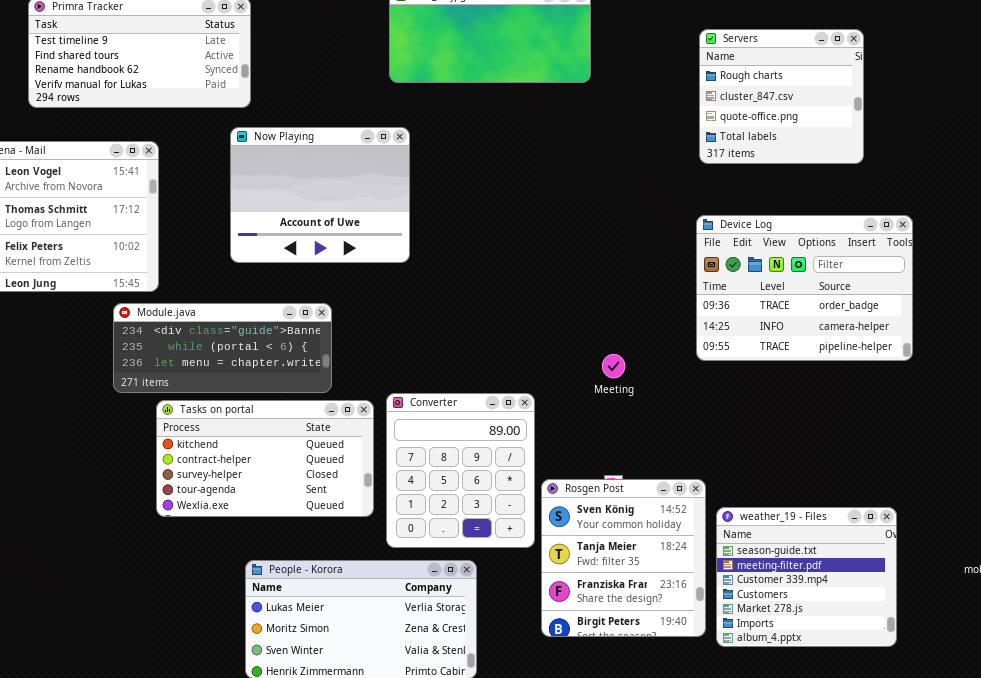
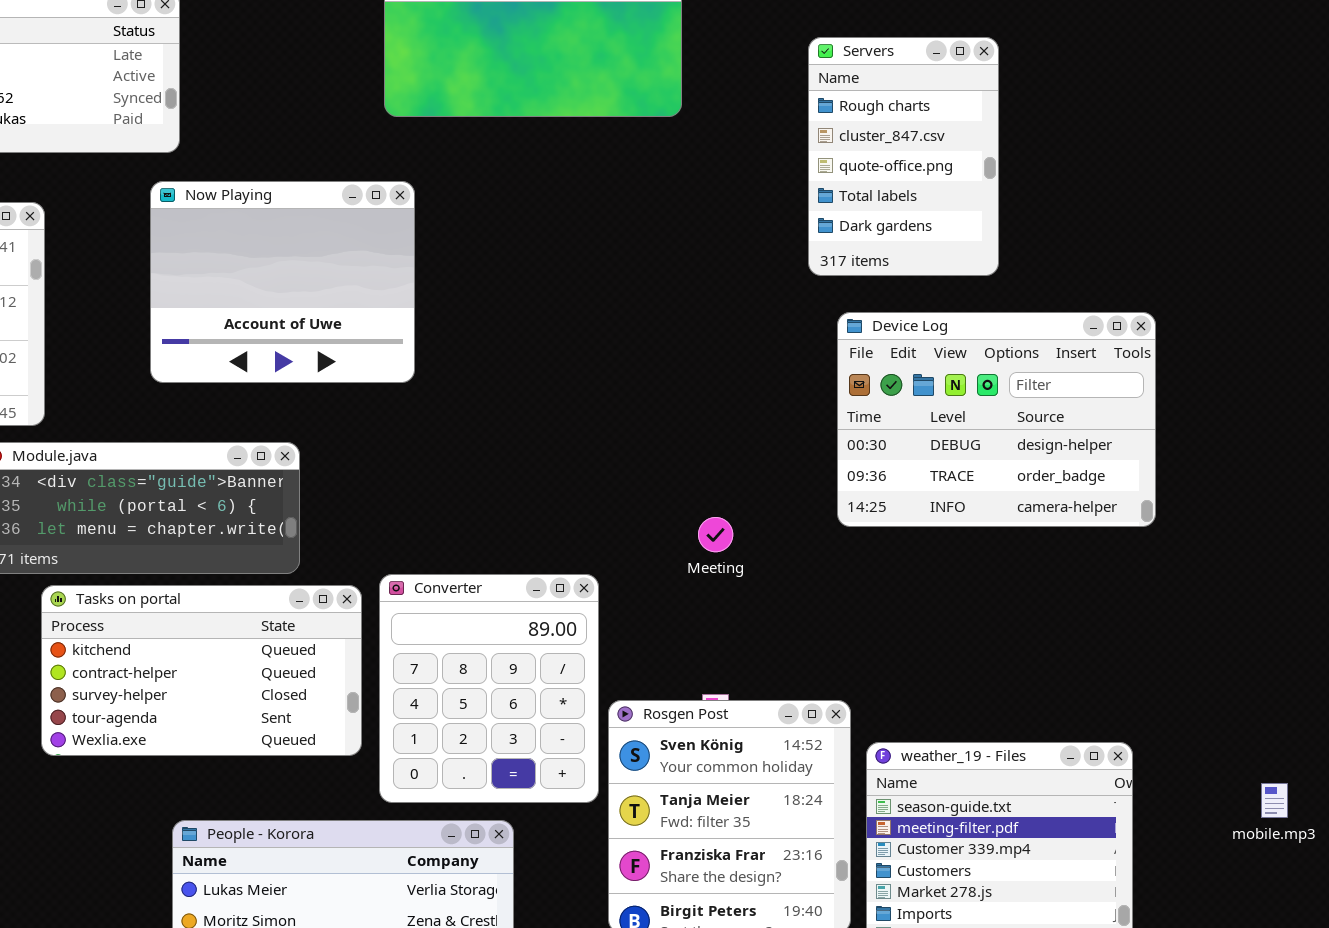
Servers: [699,29,864,164] -> [808,37,999,276], moved, resized
Device Log: [696,215,913,361] -> [837,312,1156,527], scrolled up 1 row

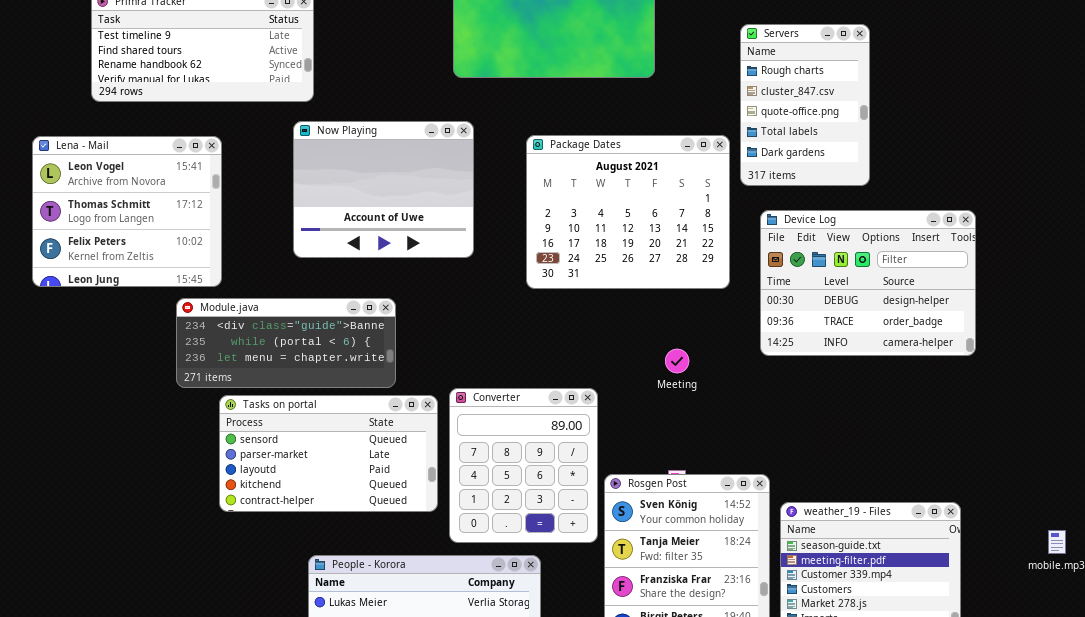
Package Dates: none -> [526,135,730,289], opened
Tasks on portal: [41,585,362,756] -> [219,395,438,512], scrolled up 3 rows

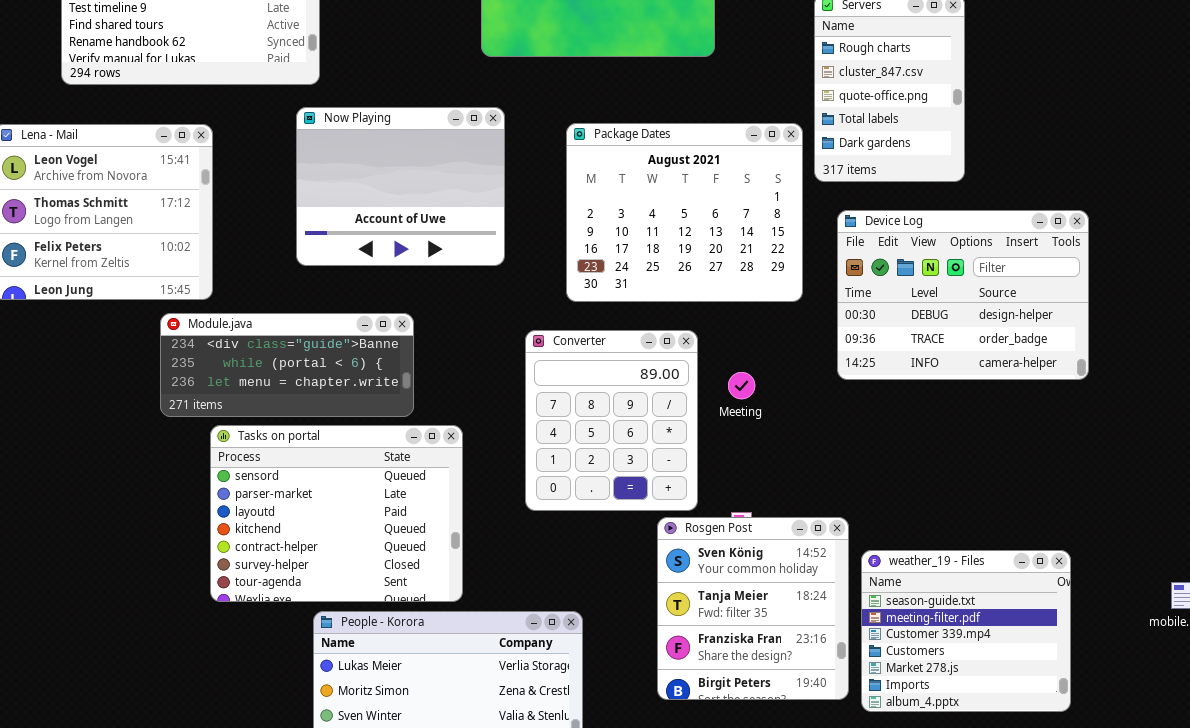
Converter: [449,388,598,543] -> [525,330,698,511], moved
Tasks on portal: [219,395,438,512] -> [210,425,463,602], resized

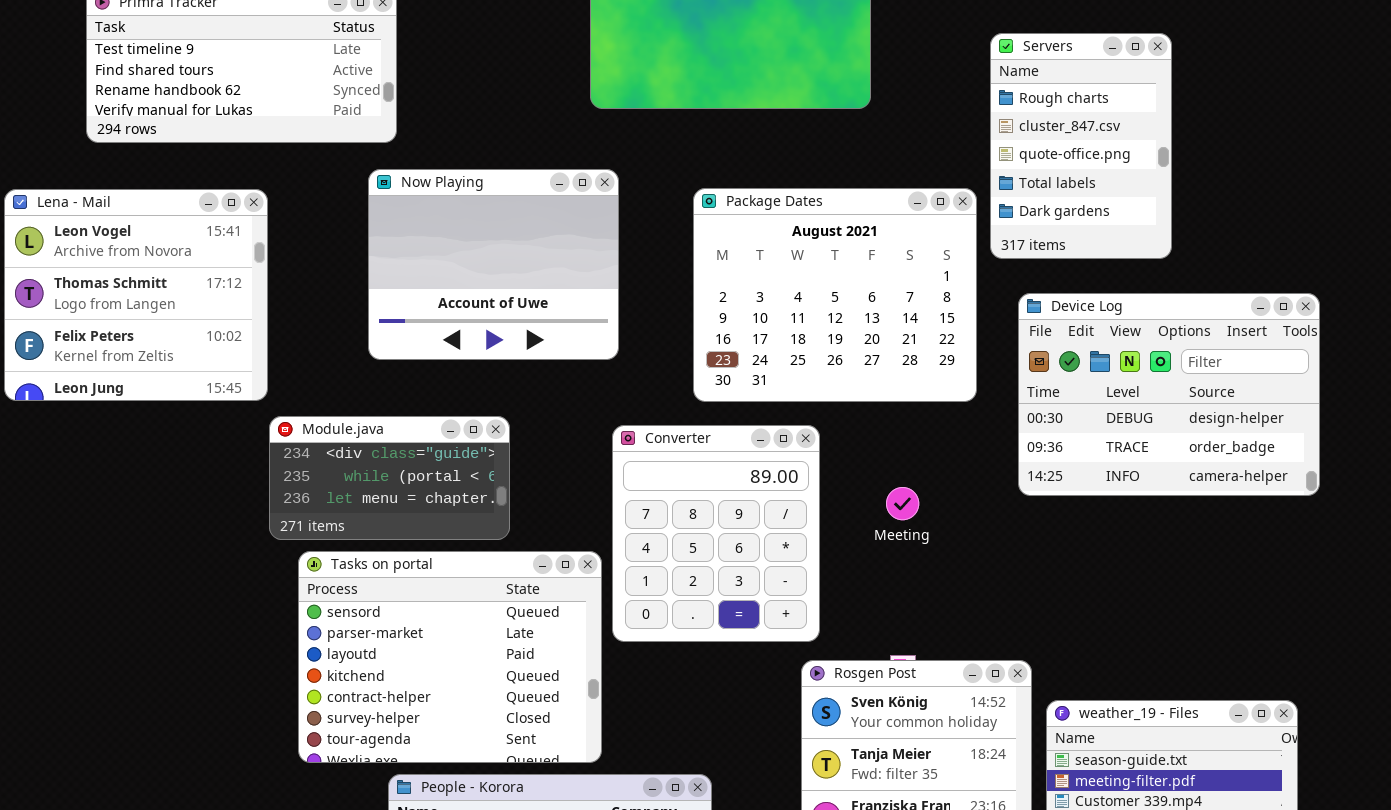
Module.java: [160,313,414,417] -> [269,416,510,540], resized
Converter: [525,330,698,511] -> [612,425,820,642], moved
Tasks on portal: [210,425,463,602] -> [298,551,602,763], moved

